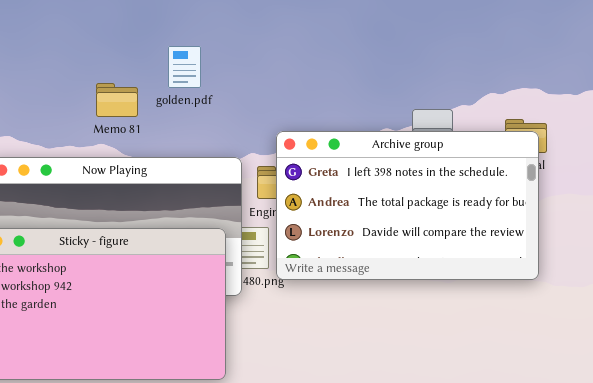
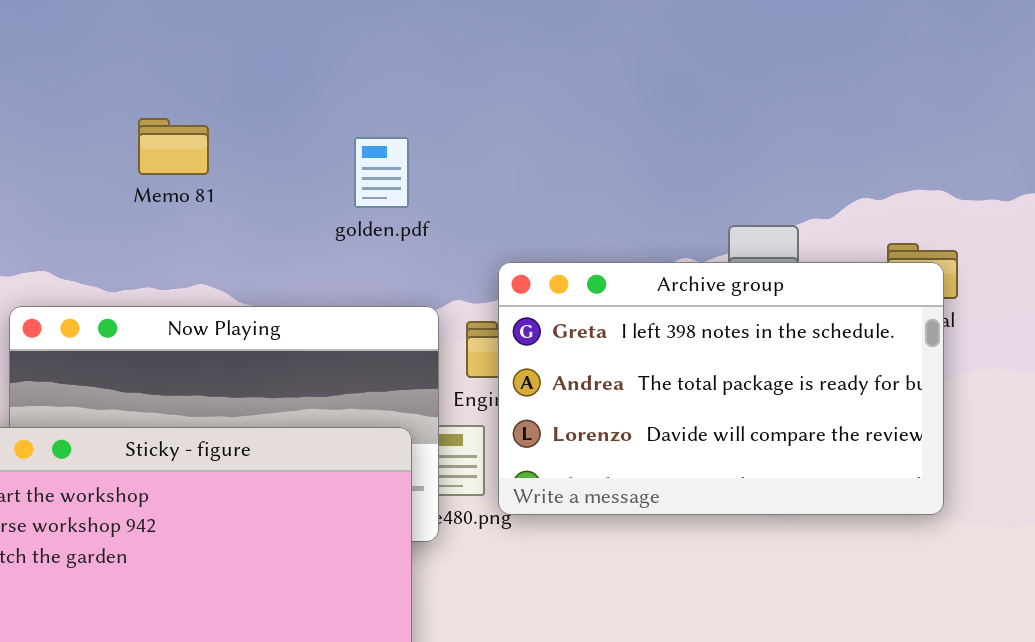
golden.pdf: [168,46,201,88] -> [354,137,409,208], moved
Memo 81: [96,83,138,117] -> [138,118,209,175], moved

